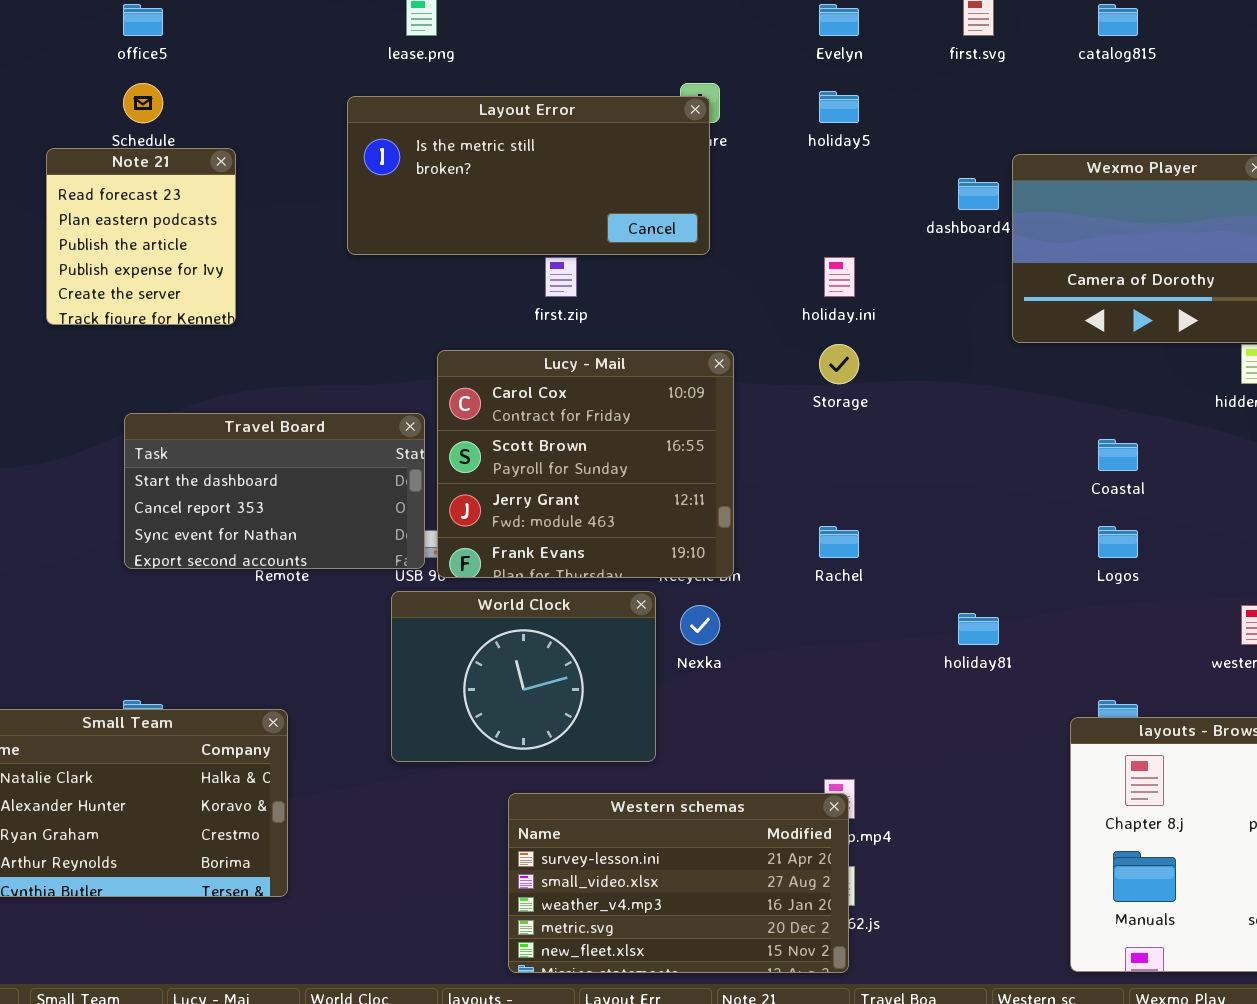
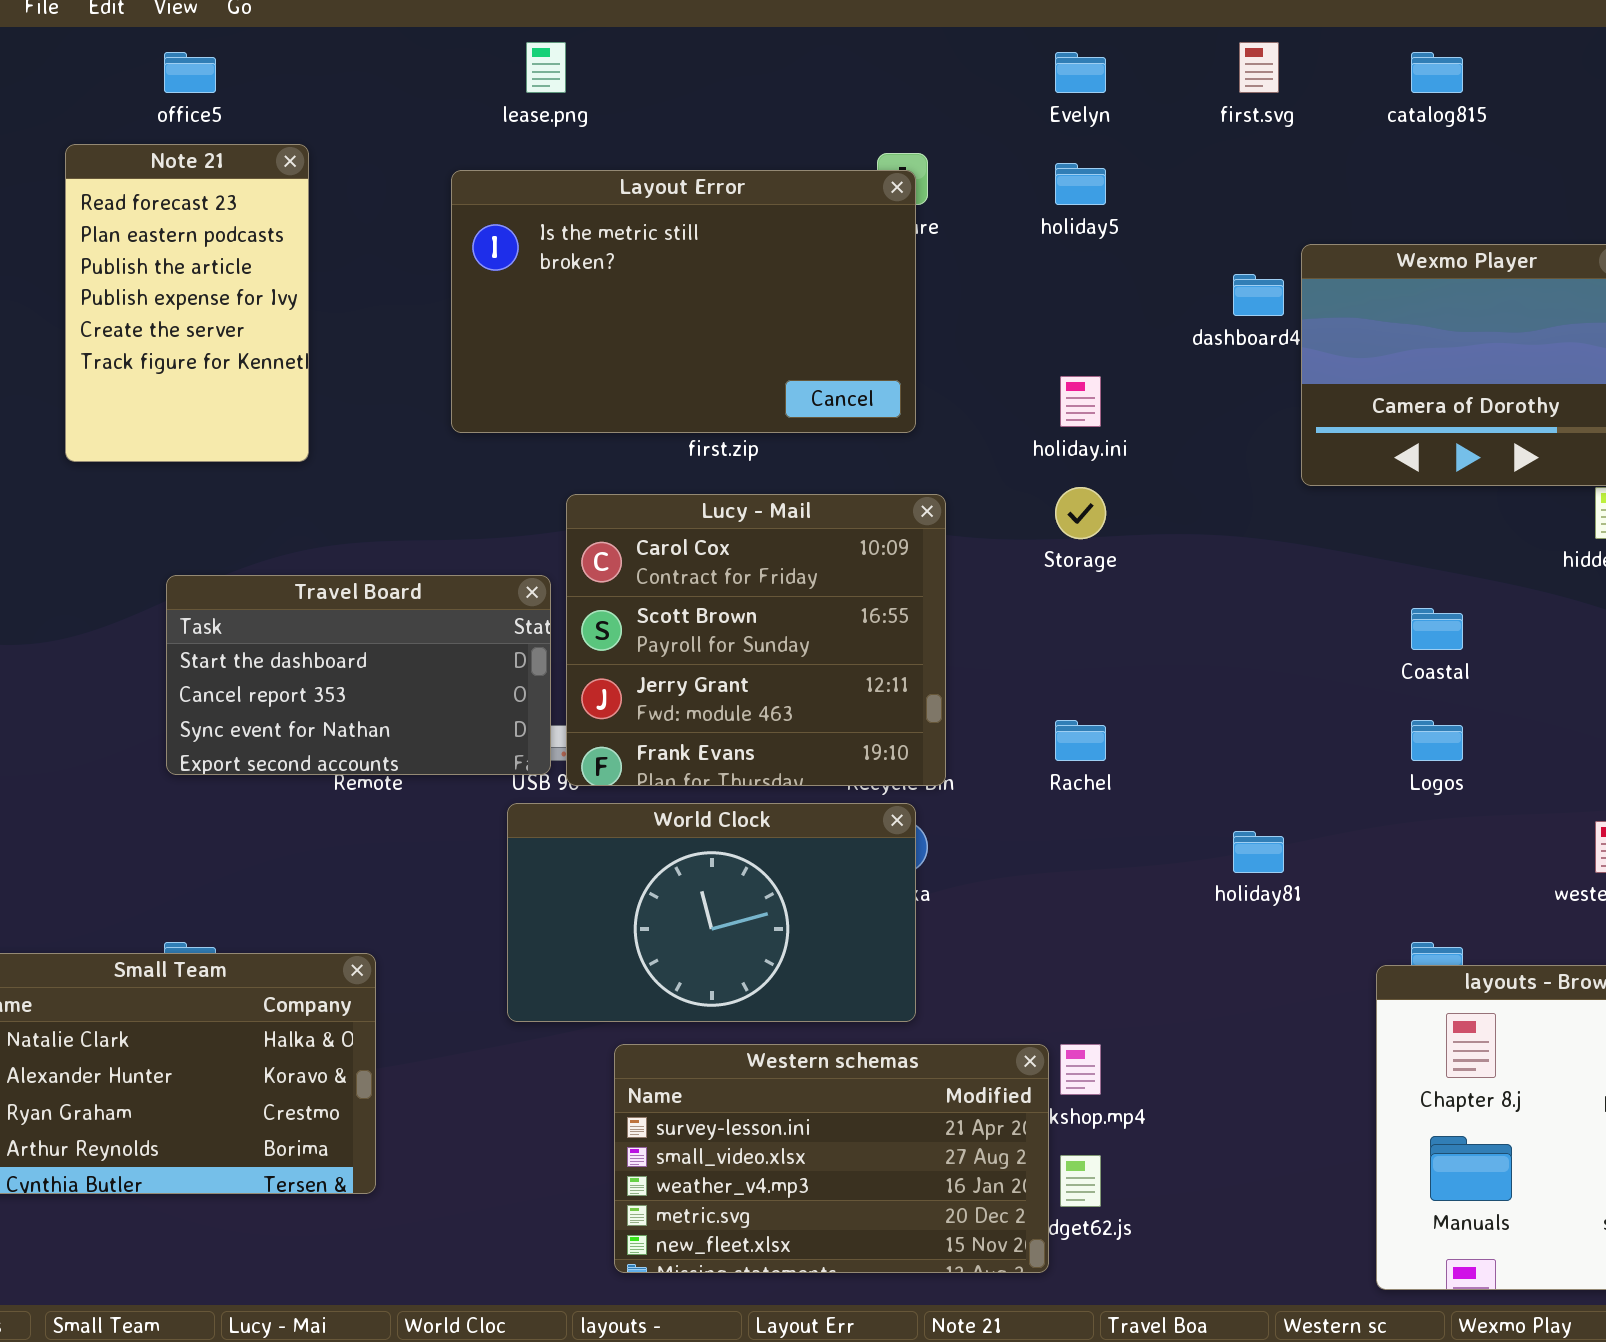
Layout Error: [347,96,710,255] -> [451,170,916,433], resized
Note 21: [46,148,236,325] -> [65,144,309,462], resized
World Clock: [391,591,656,762] -> [507,803,916,1022], resized
Western schemas: [508,793,849,973] -> [614,1044,1049,1273], moved

